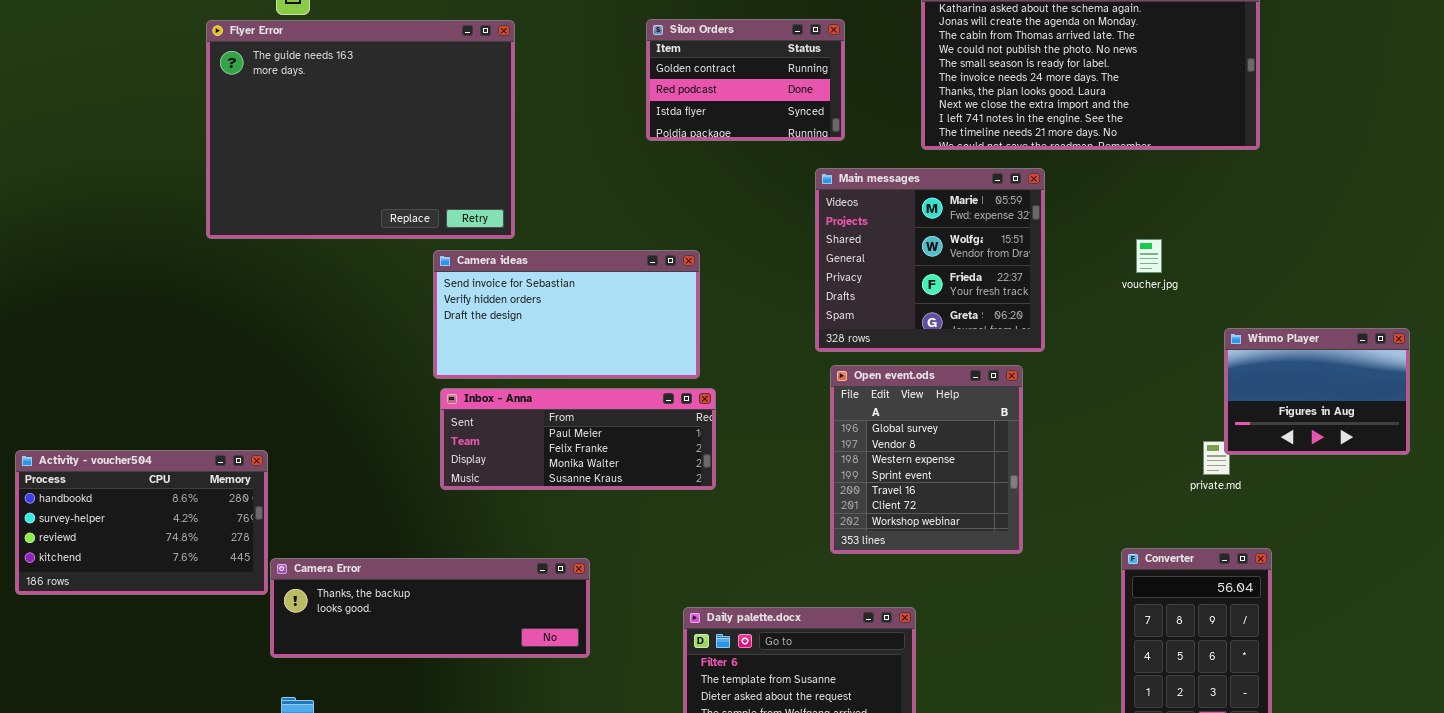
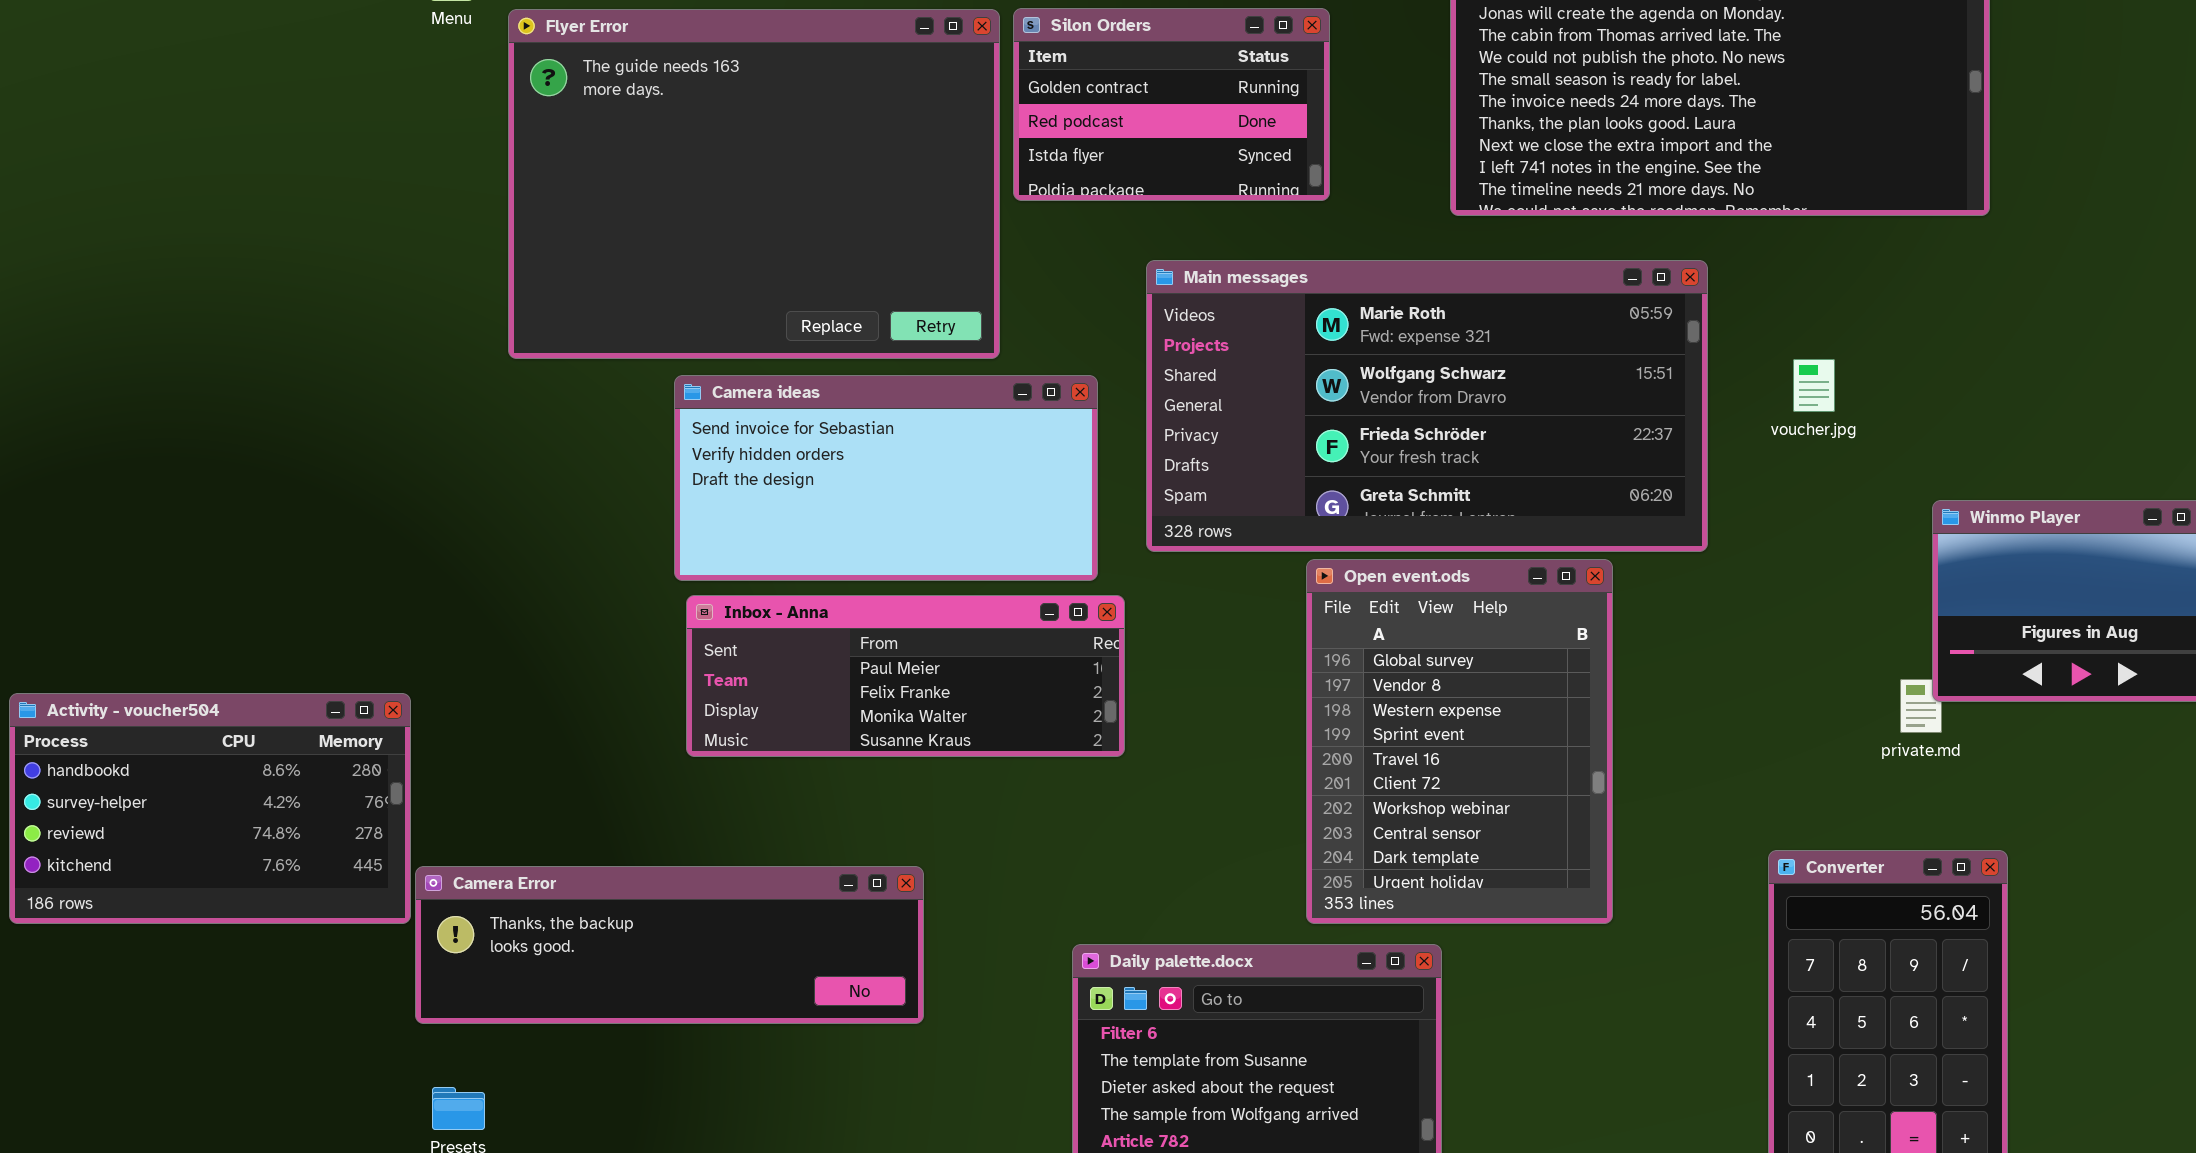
Flyer Error: [206,20,515,239] -> [508,9,1000,359], moved
Main messages: [815,168,1045,352] -> [1146,260,1708,552], moved, resized
Open event.ods: [830,365,1023,554] -> [1306,559,1613,924], resized

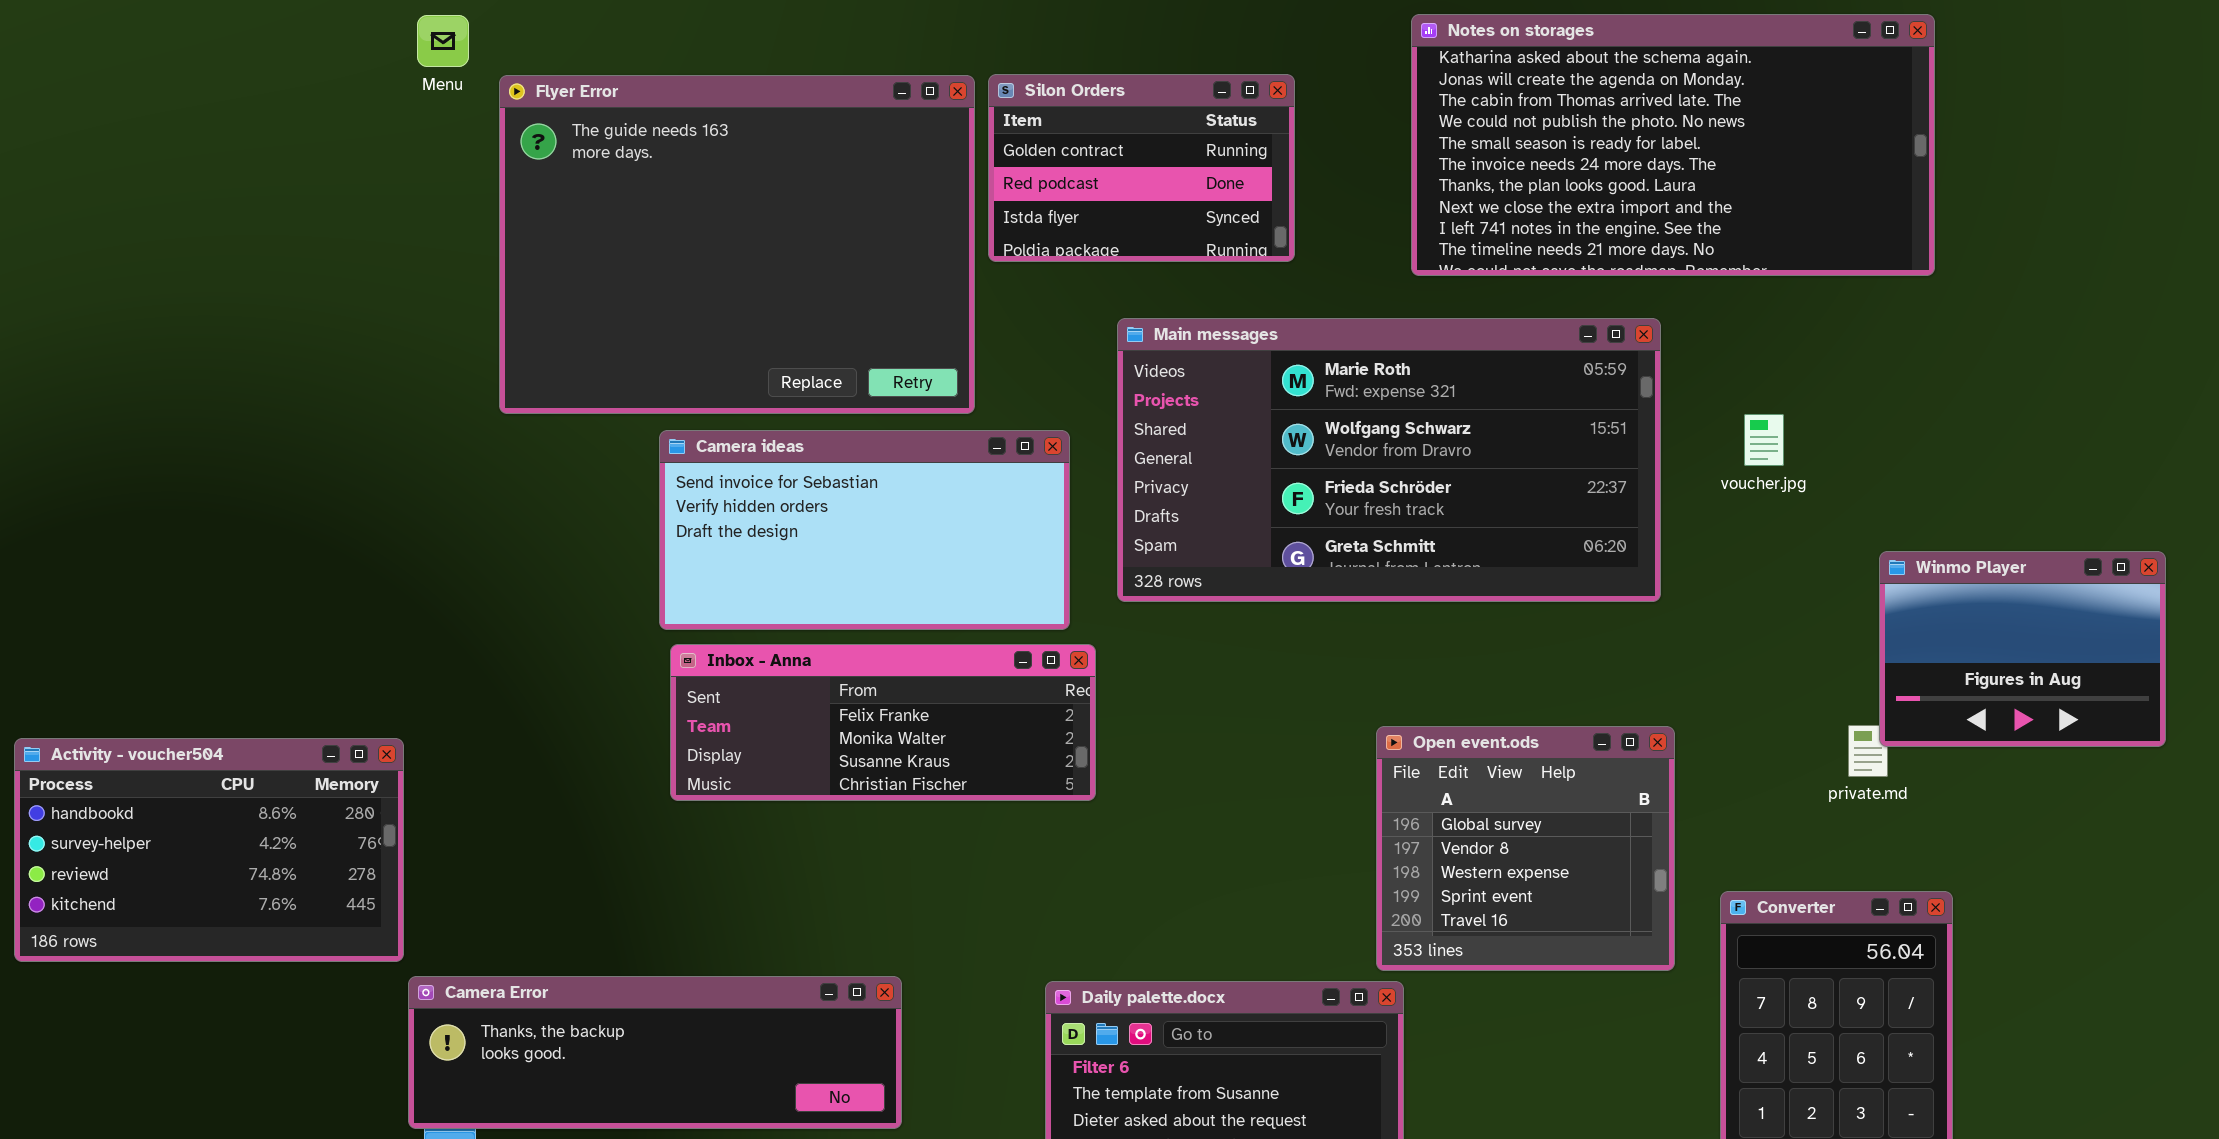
Open event.ods: [1306,559,1613,924] -> [1376,726,1675,971], moved, resized
Inbox - Anna: [686,595,1125,757] -> [670,644,1096,801], scrolled down 1 row
Camera Error: [415,866,924,1024] -> [408,976,902,1129], moved

